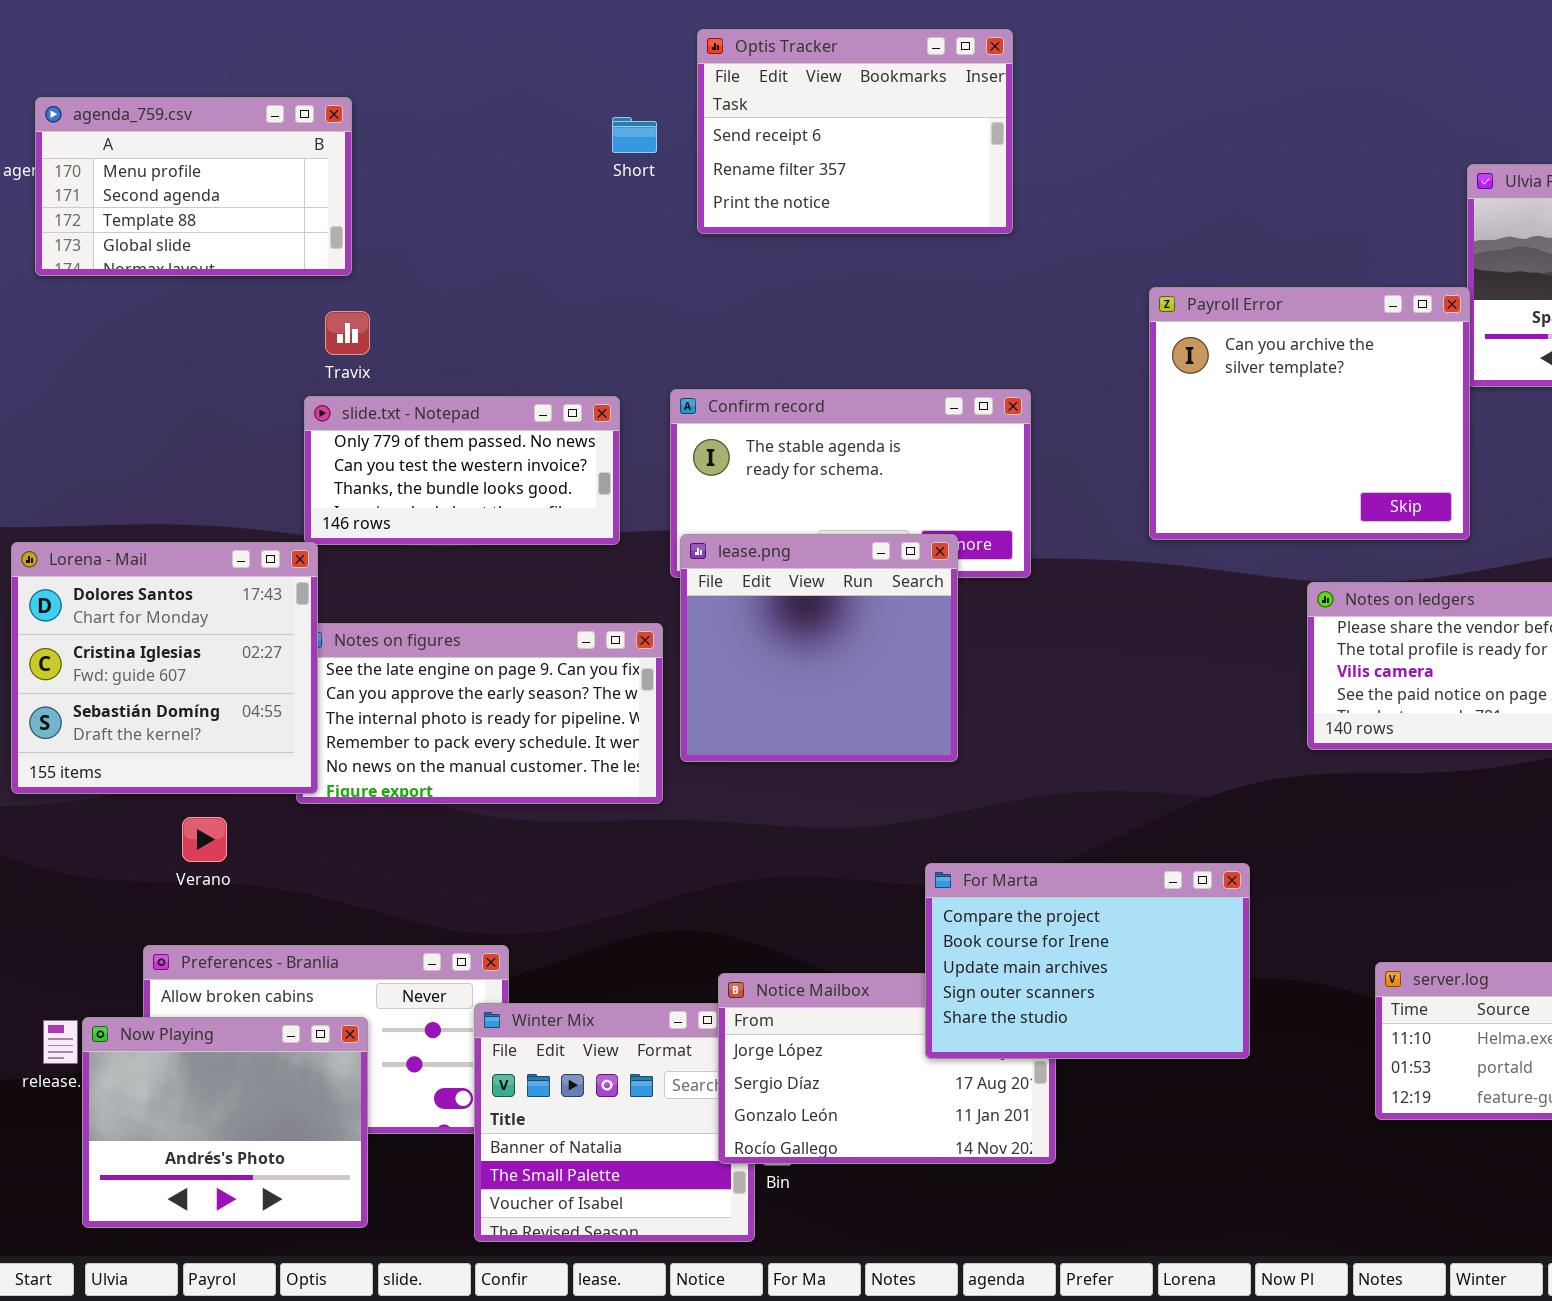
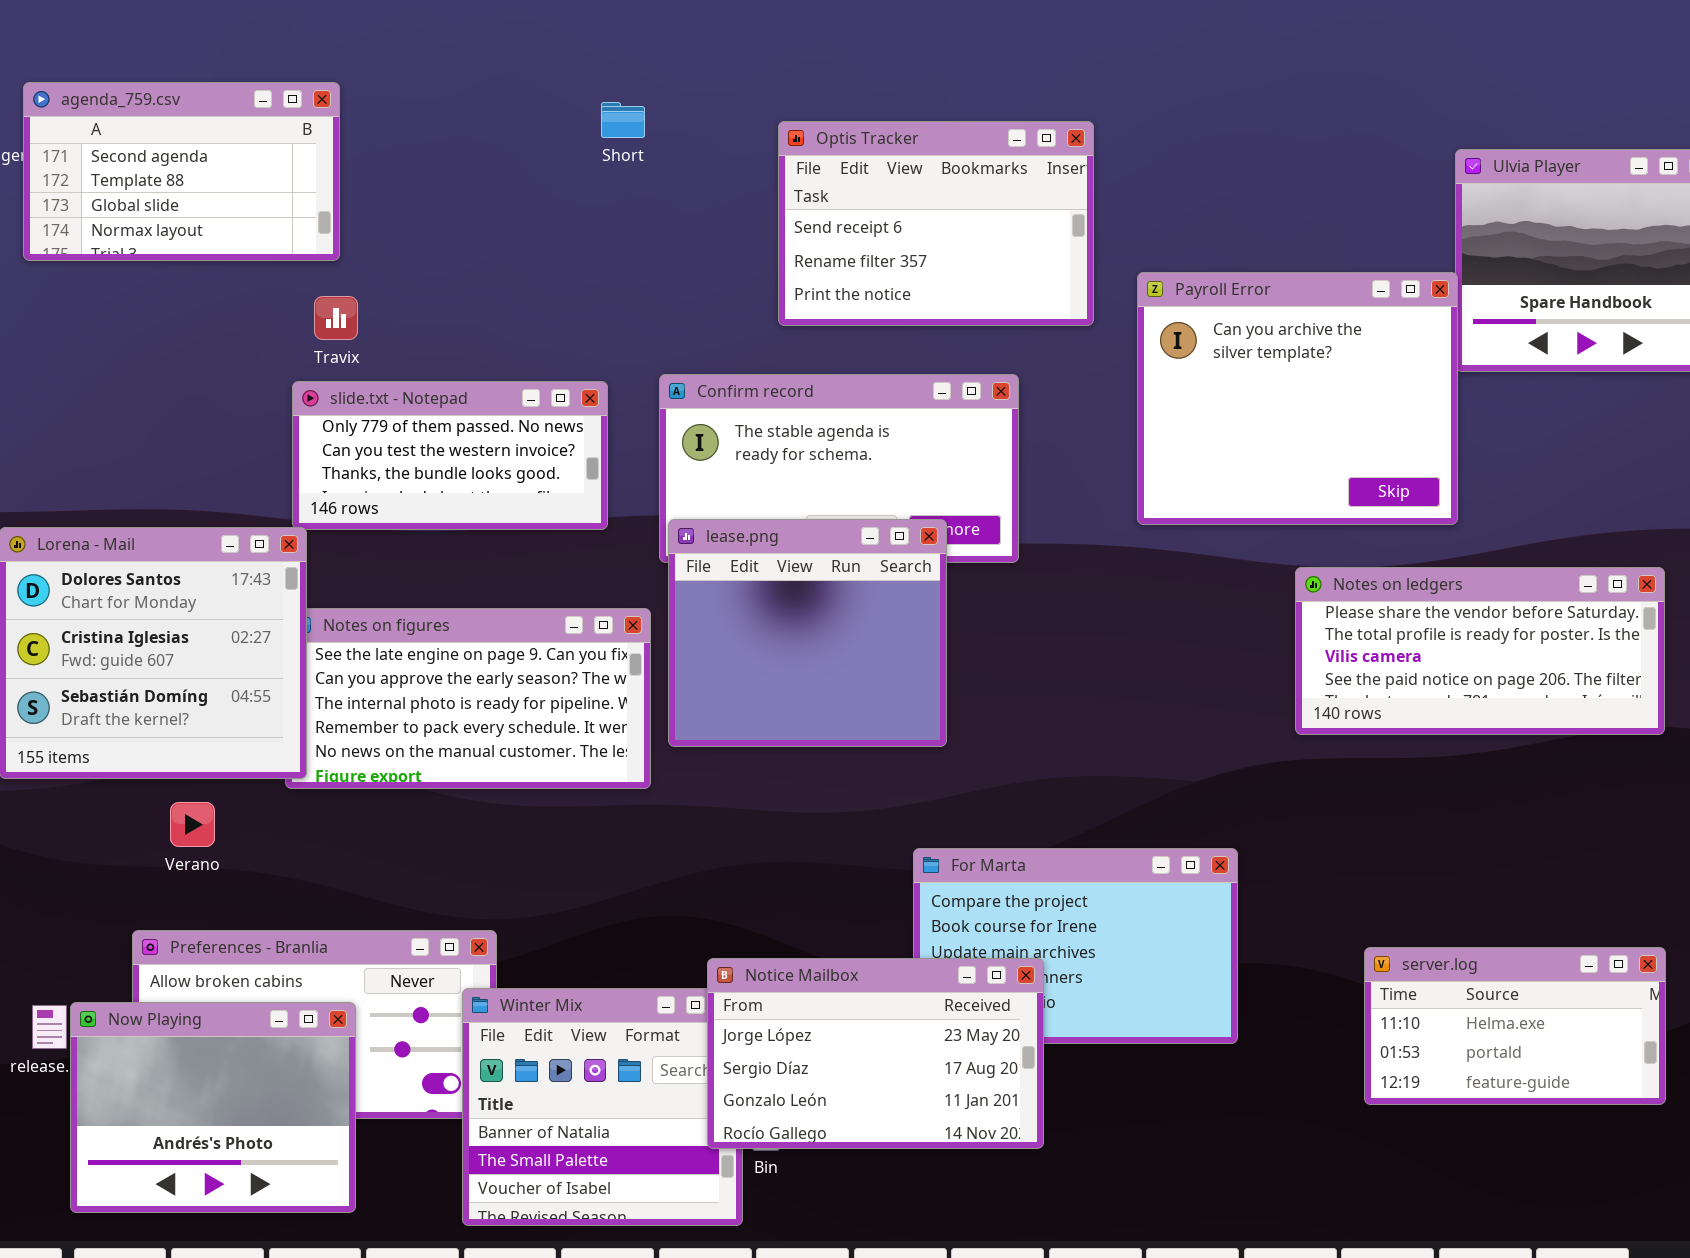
Optis Tracker: [697,29,1013,234] -> [778,121,1094,326], moved
agenda_759.csv: [35,97,352,276] -> [23,82,340,261], scrolled down 1 row
Notice Mailbox: [718,973,1056,1164] -> [707,958,1044,1149], raised

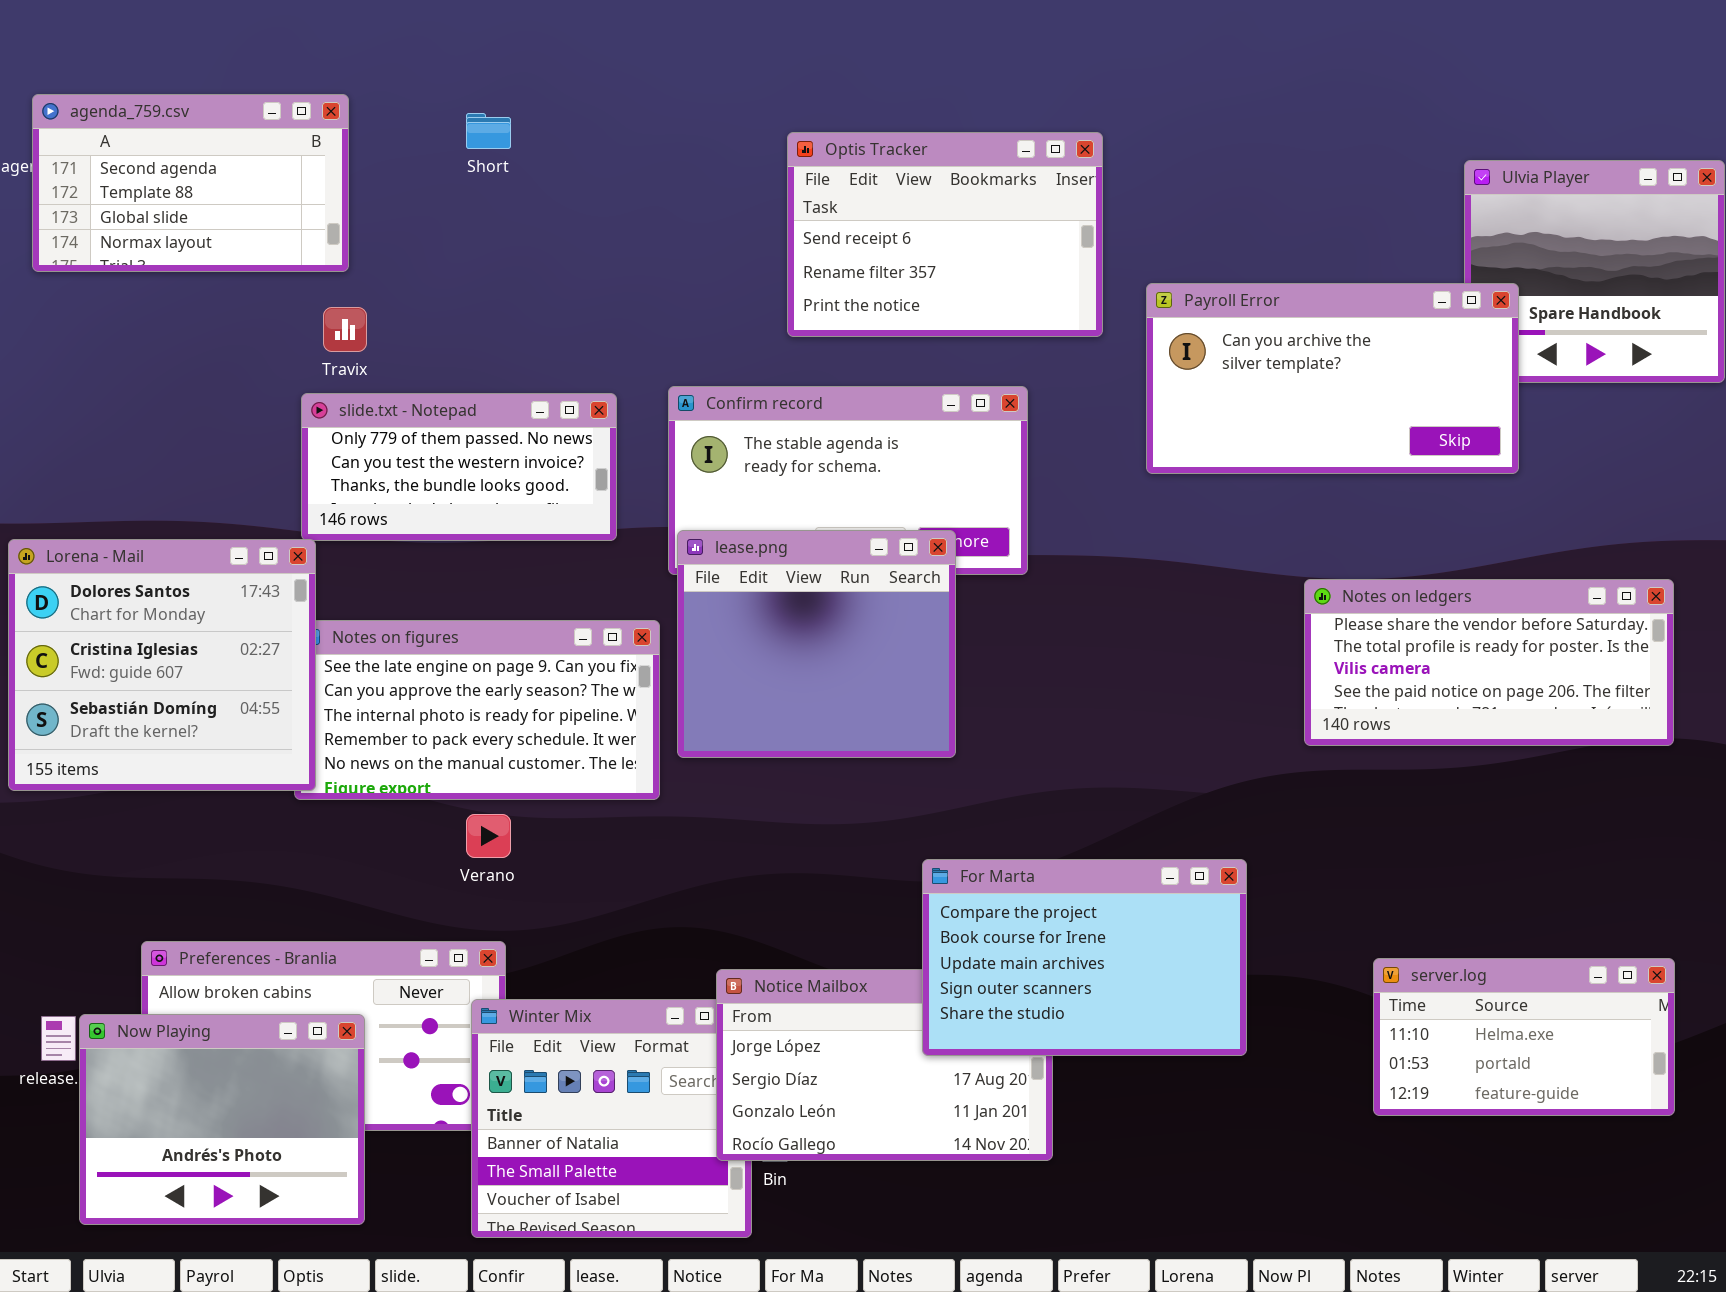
Short: [601,102,645,138] -> [466,113,511,149], moved
Payroll Error: [1137,272,1458,525] -> [1146,283,1519,474], resized
Verano: [170,802,215,847] -> [466,814,511,858], moved
For Marta: [913,848,1238,1044] -> [922,859,1247,1056], raised

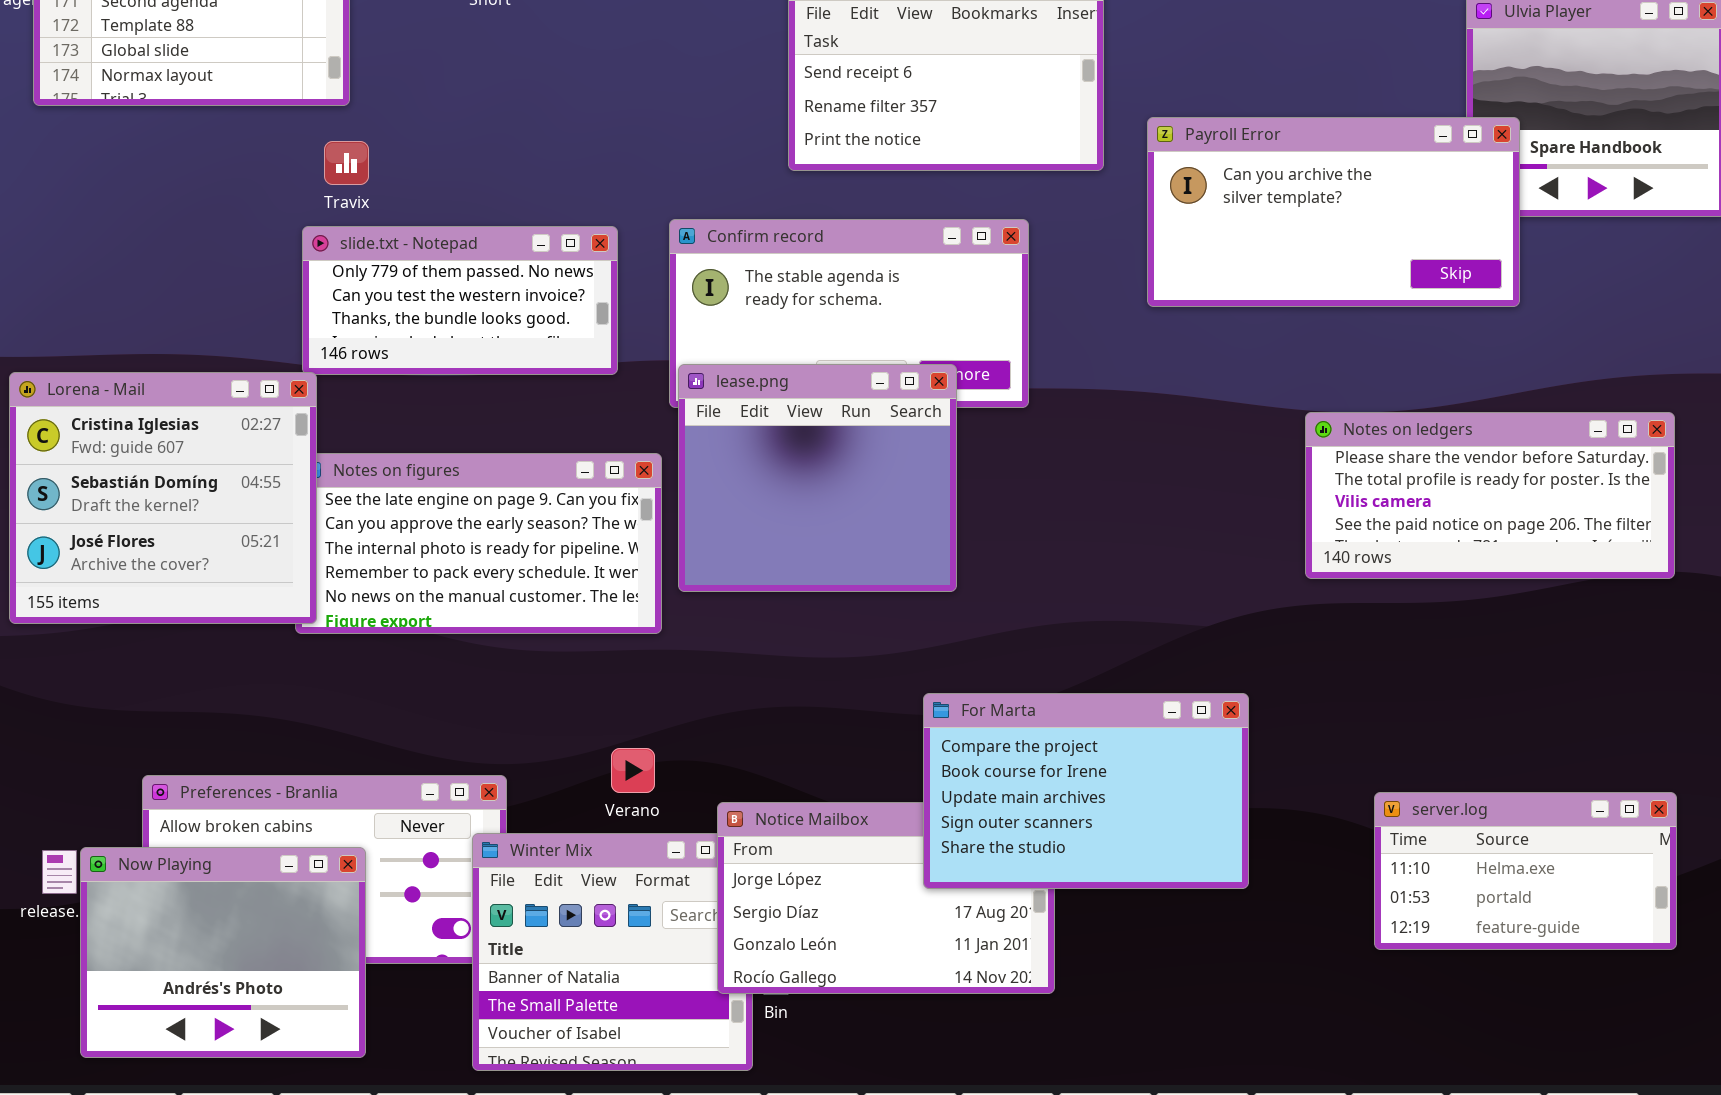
Lorena - Mail: [8,539,316,791] -> [9,372,317,624], scrolled down 1 row
Verano: [466,814,511,858] -> [611,748,655,793], moved

